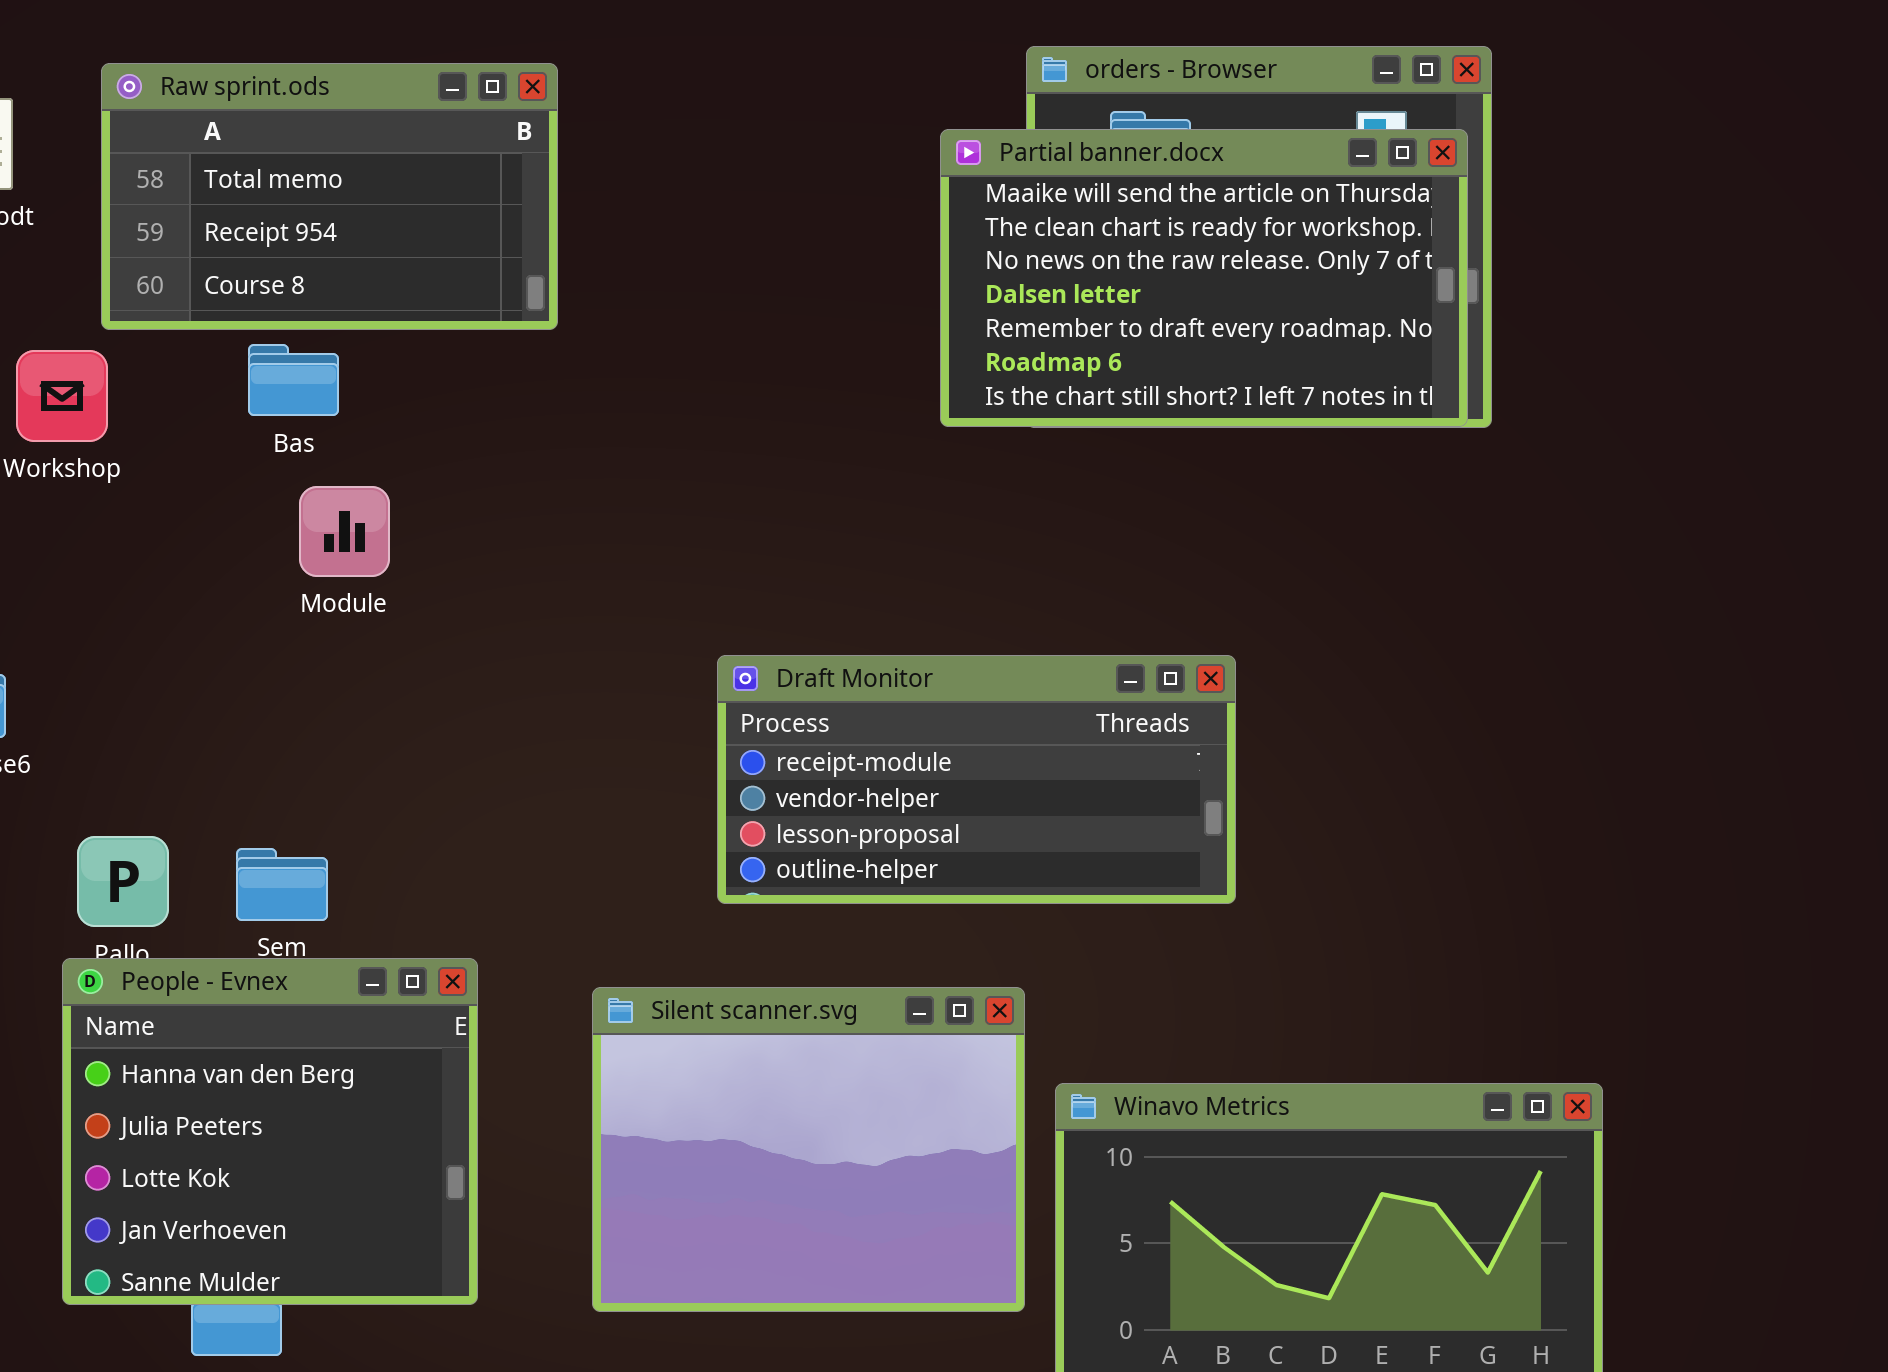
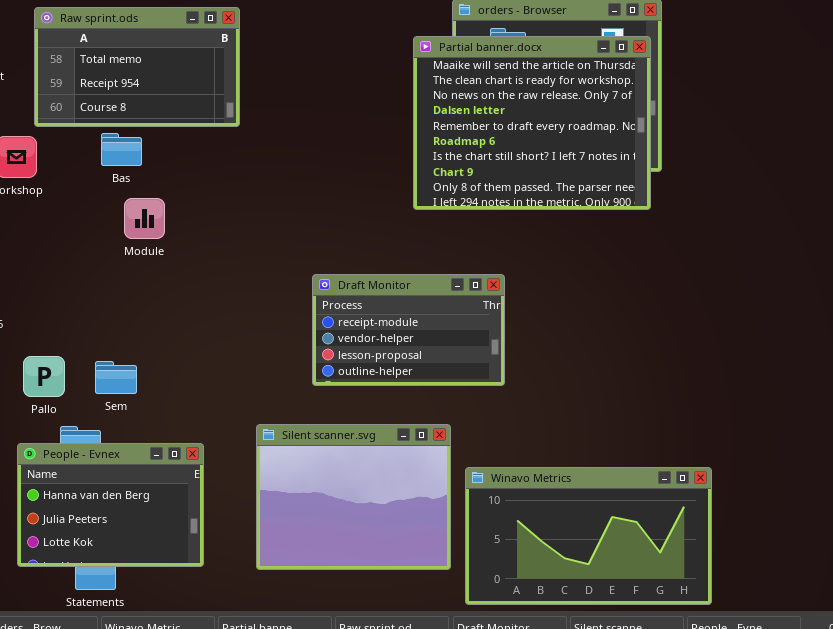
Partial banner.docx: [940,129,1468,427] -> [413,36,651,210], resized
Draft Monitor: [717,655,1236,904] -> [312,274,505,386], resized
People - Evnex: [62,958,478,1305] -> [17,443,204,567], resized

